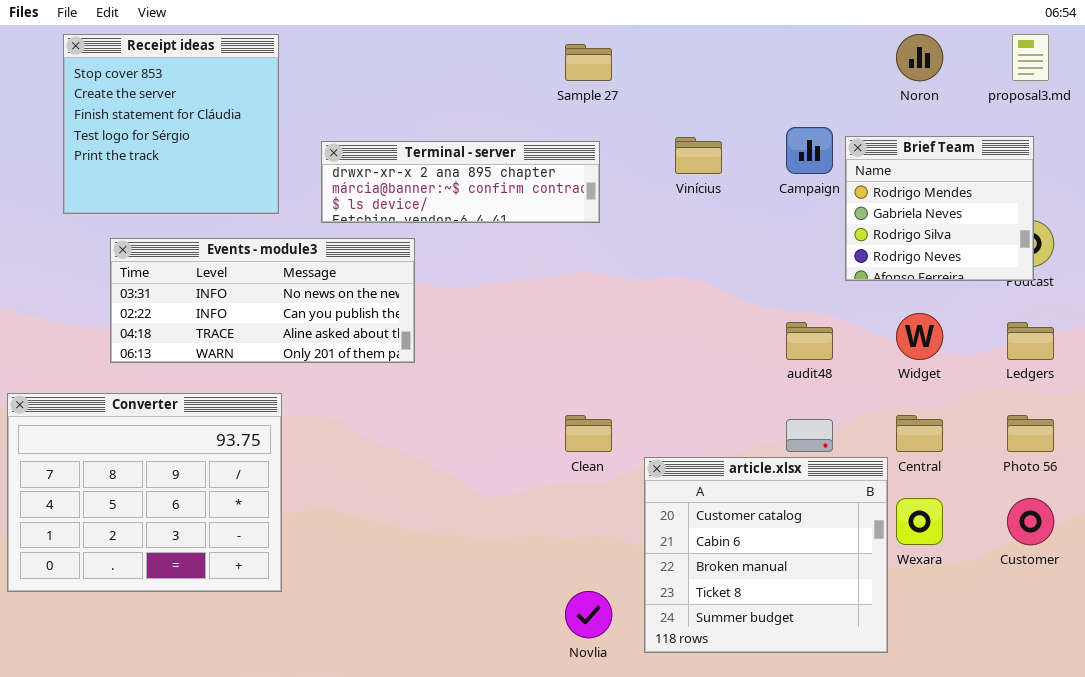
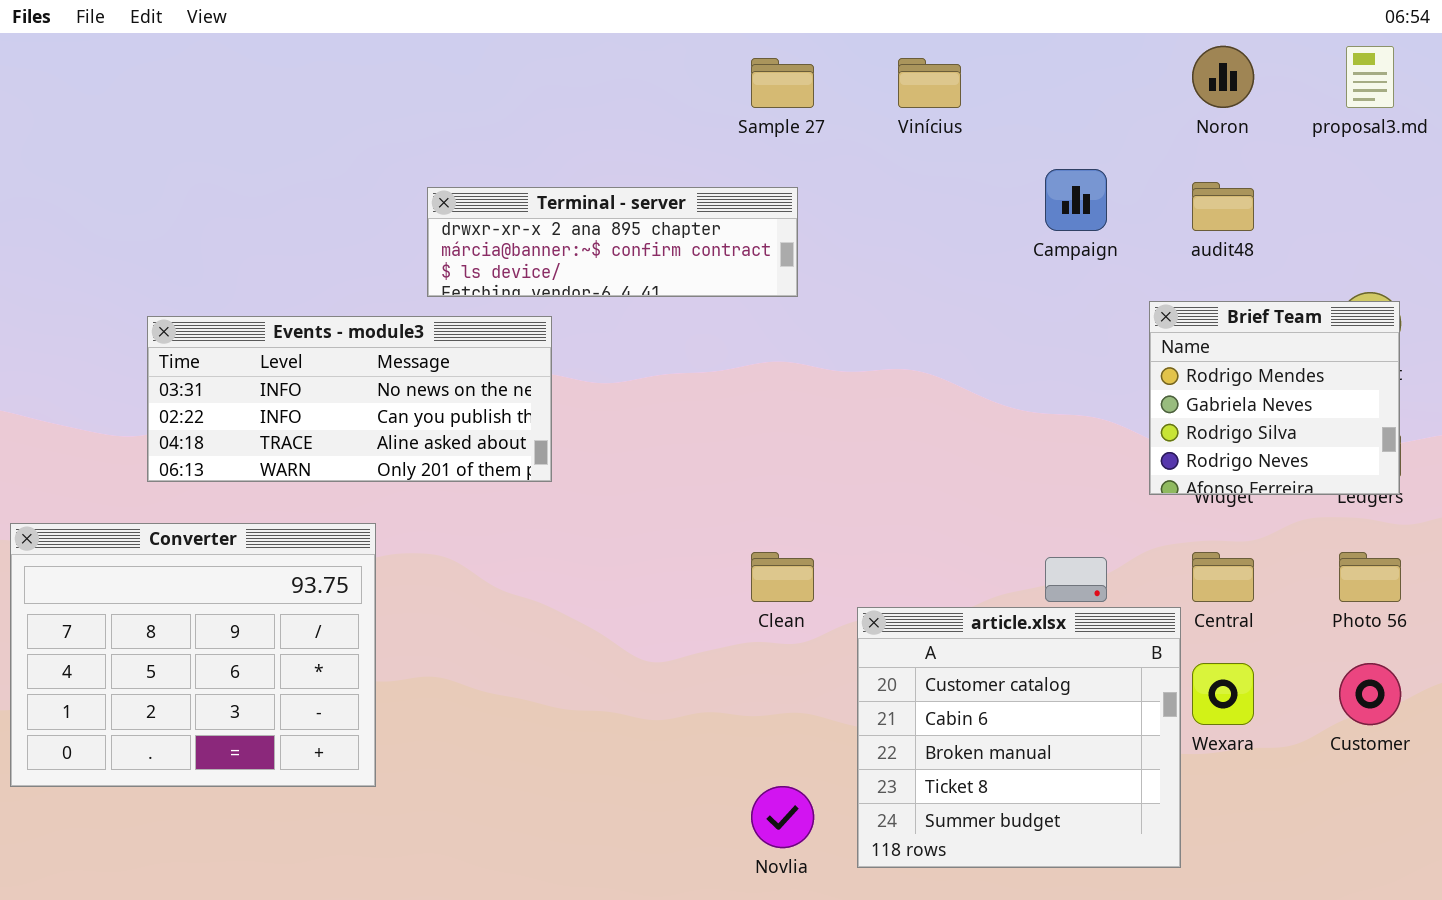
Receipt ideas: [63,34,279,214] -> none, closed
Brief Team: [845,136,1034,281] -> [1149,301,1400,495], moved
Vinícius: [675,137,722,174] -> [898,58,961,108], moved
audit48: [786,322,833,360] -> [1192,182,1254,231], moved

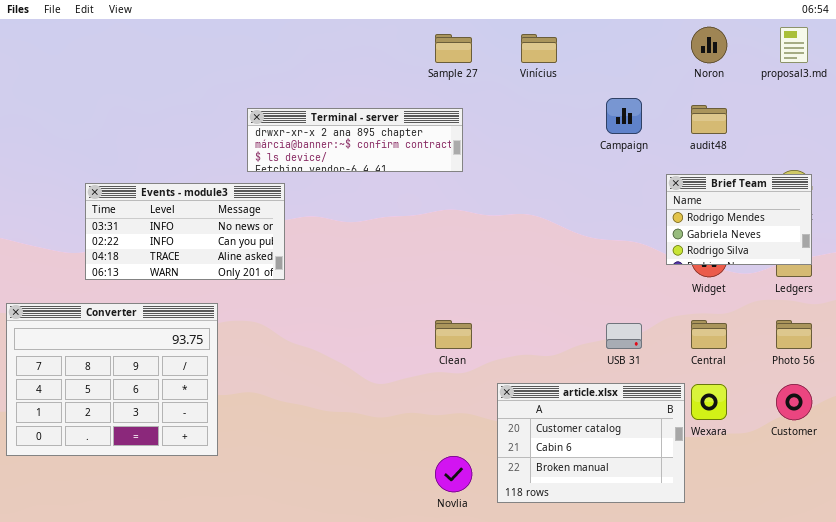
Brief Team: [1149,301,1400,495] -> [666,174,812,265], resized
Events - module3: [147,316,552,482] -> [85,183,285,280], resized
article.xlsx: [857,607,1181,868] -> [497,383,685,503], resized

